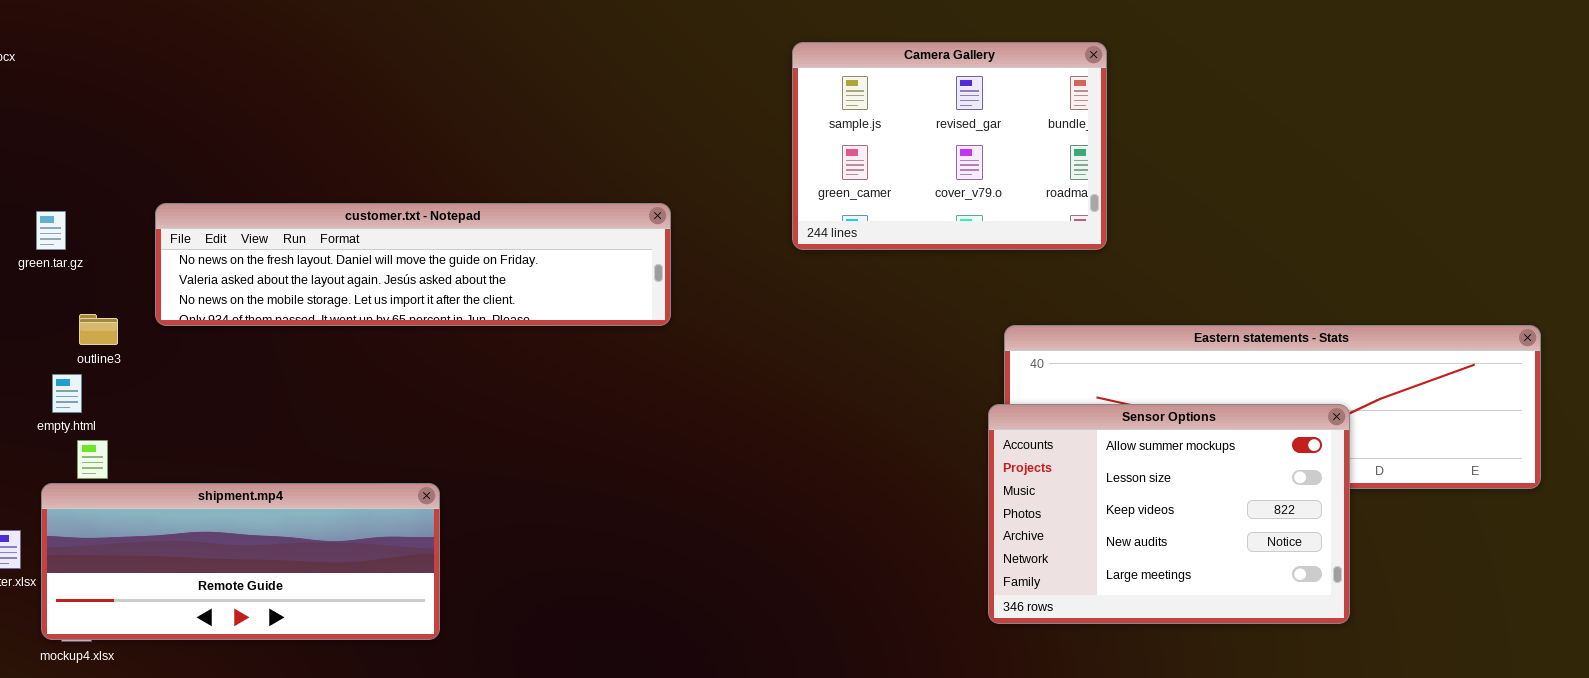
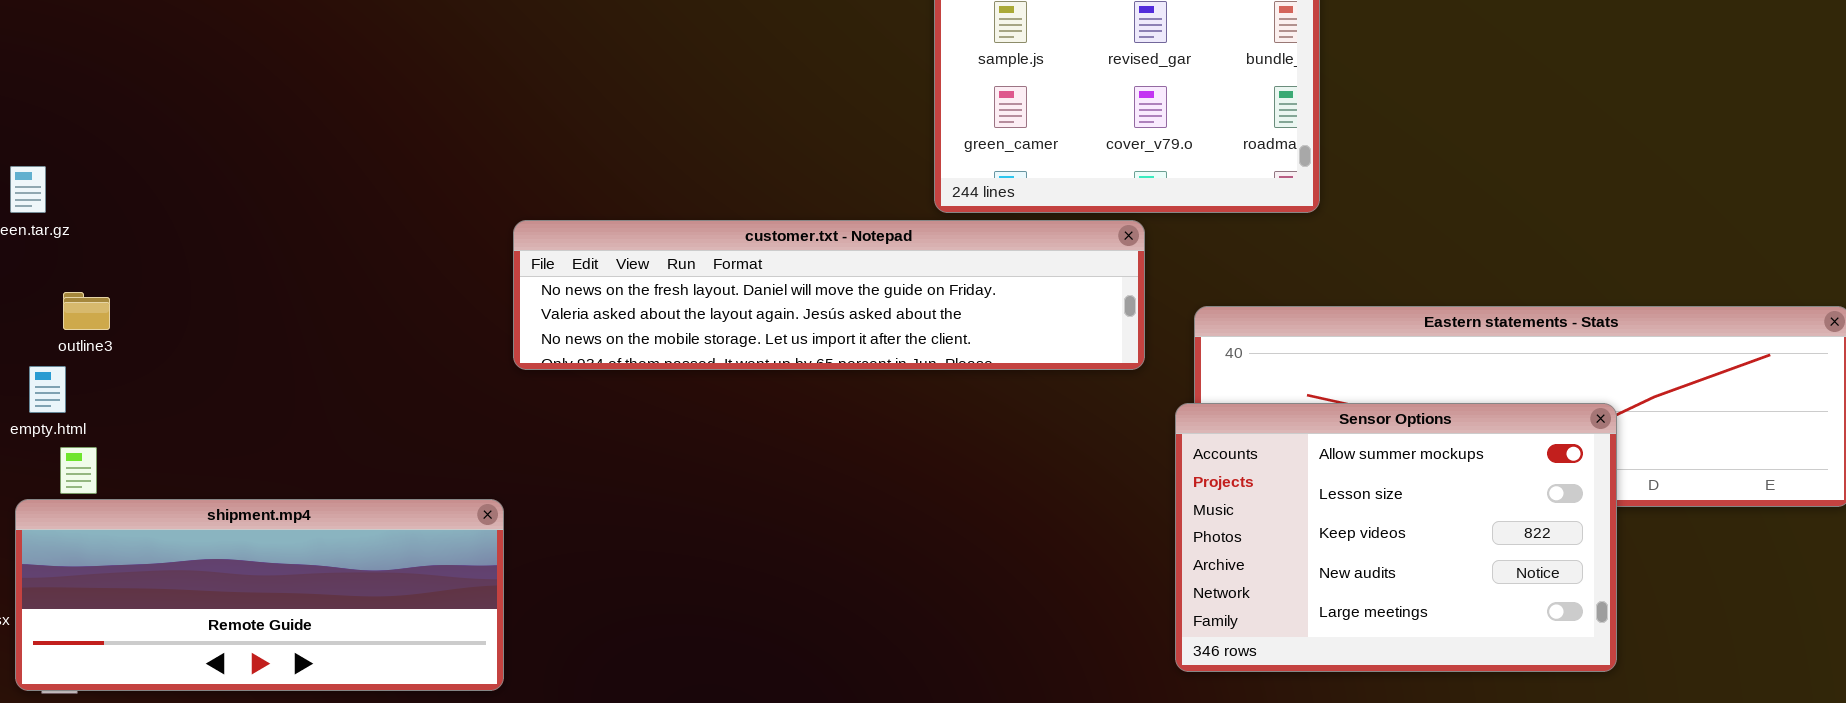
customer.txt - Notepad: [155,203,671,326] -> [513,220,1145,370], moved

